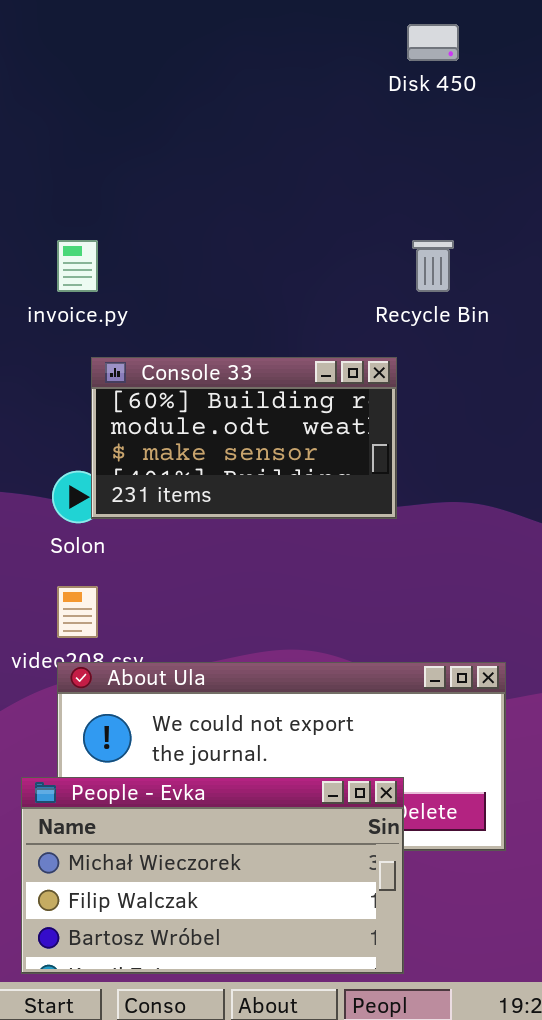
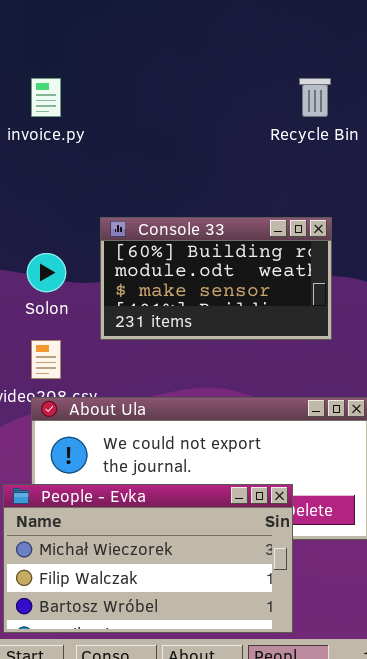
Console 33: [91,357,397,519] -> [100,217,332,340], moved

